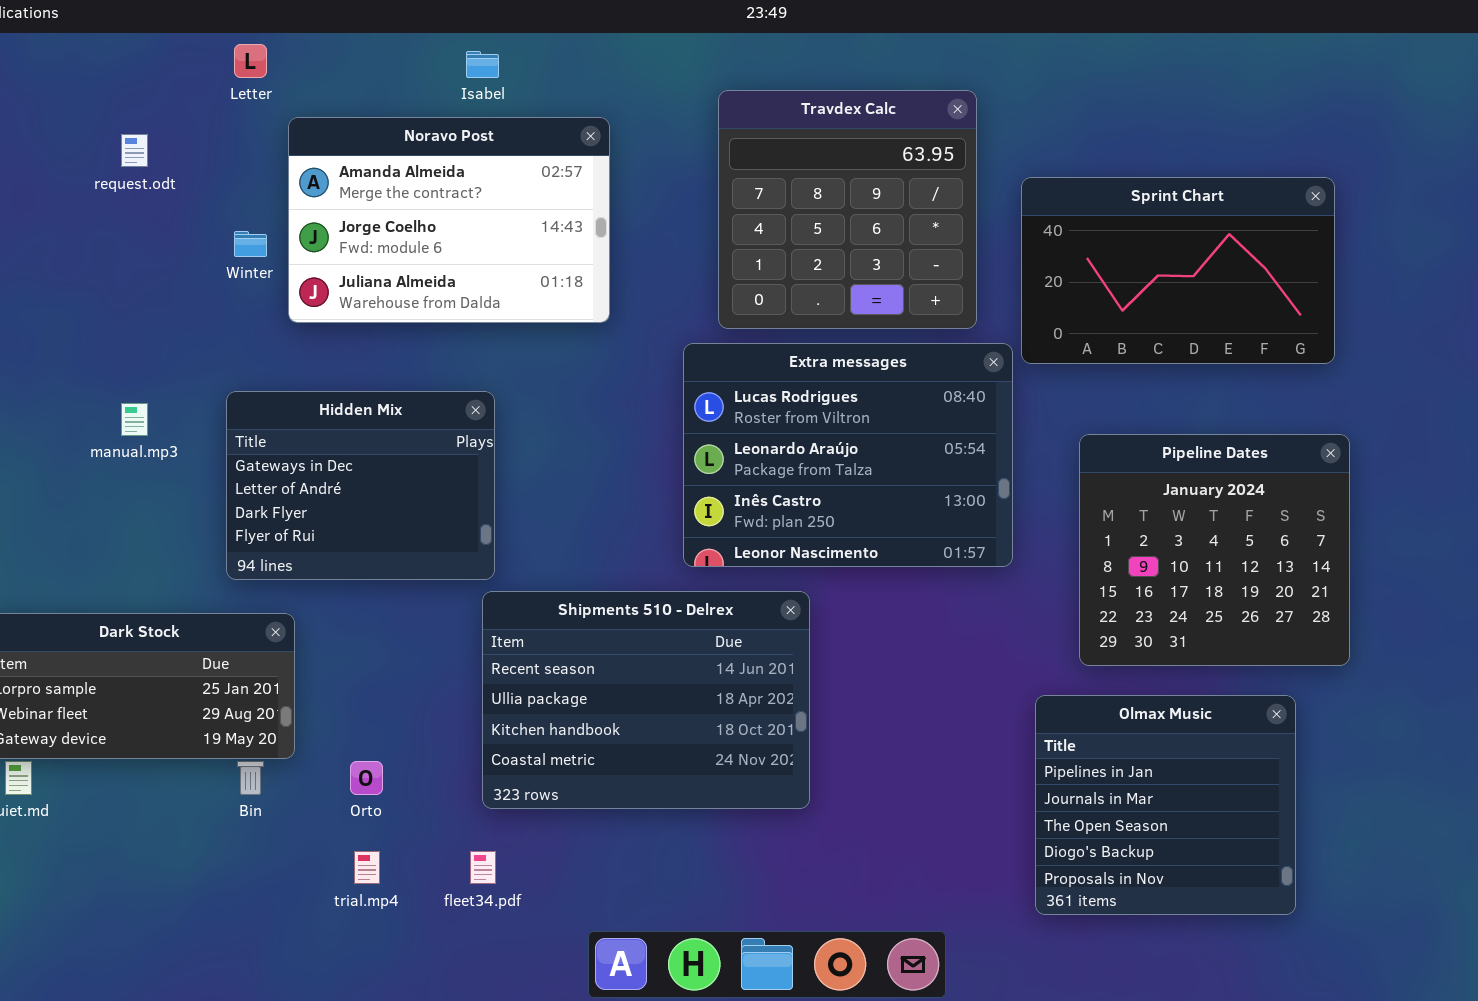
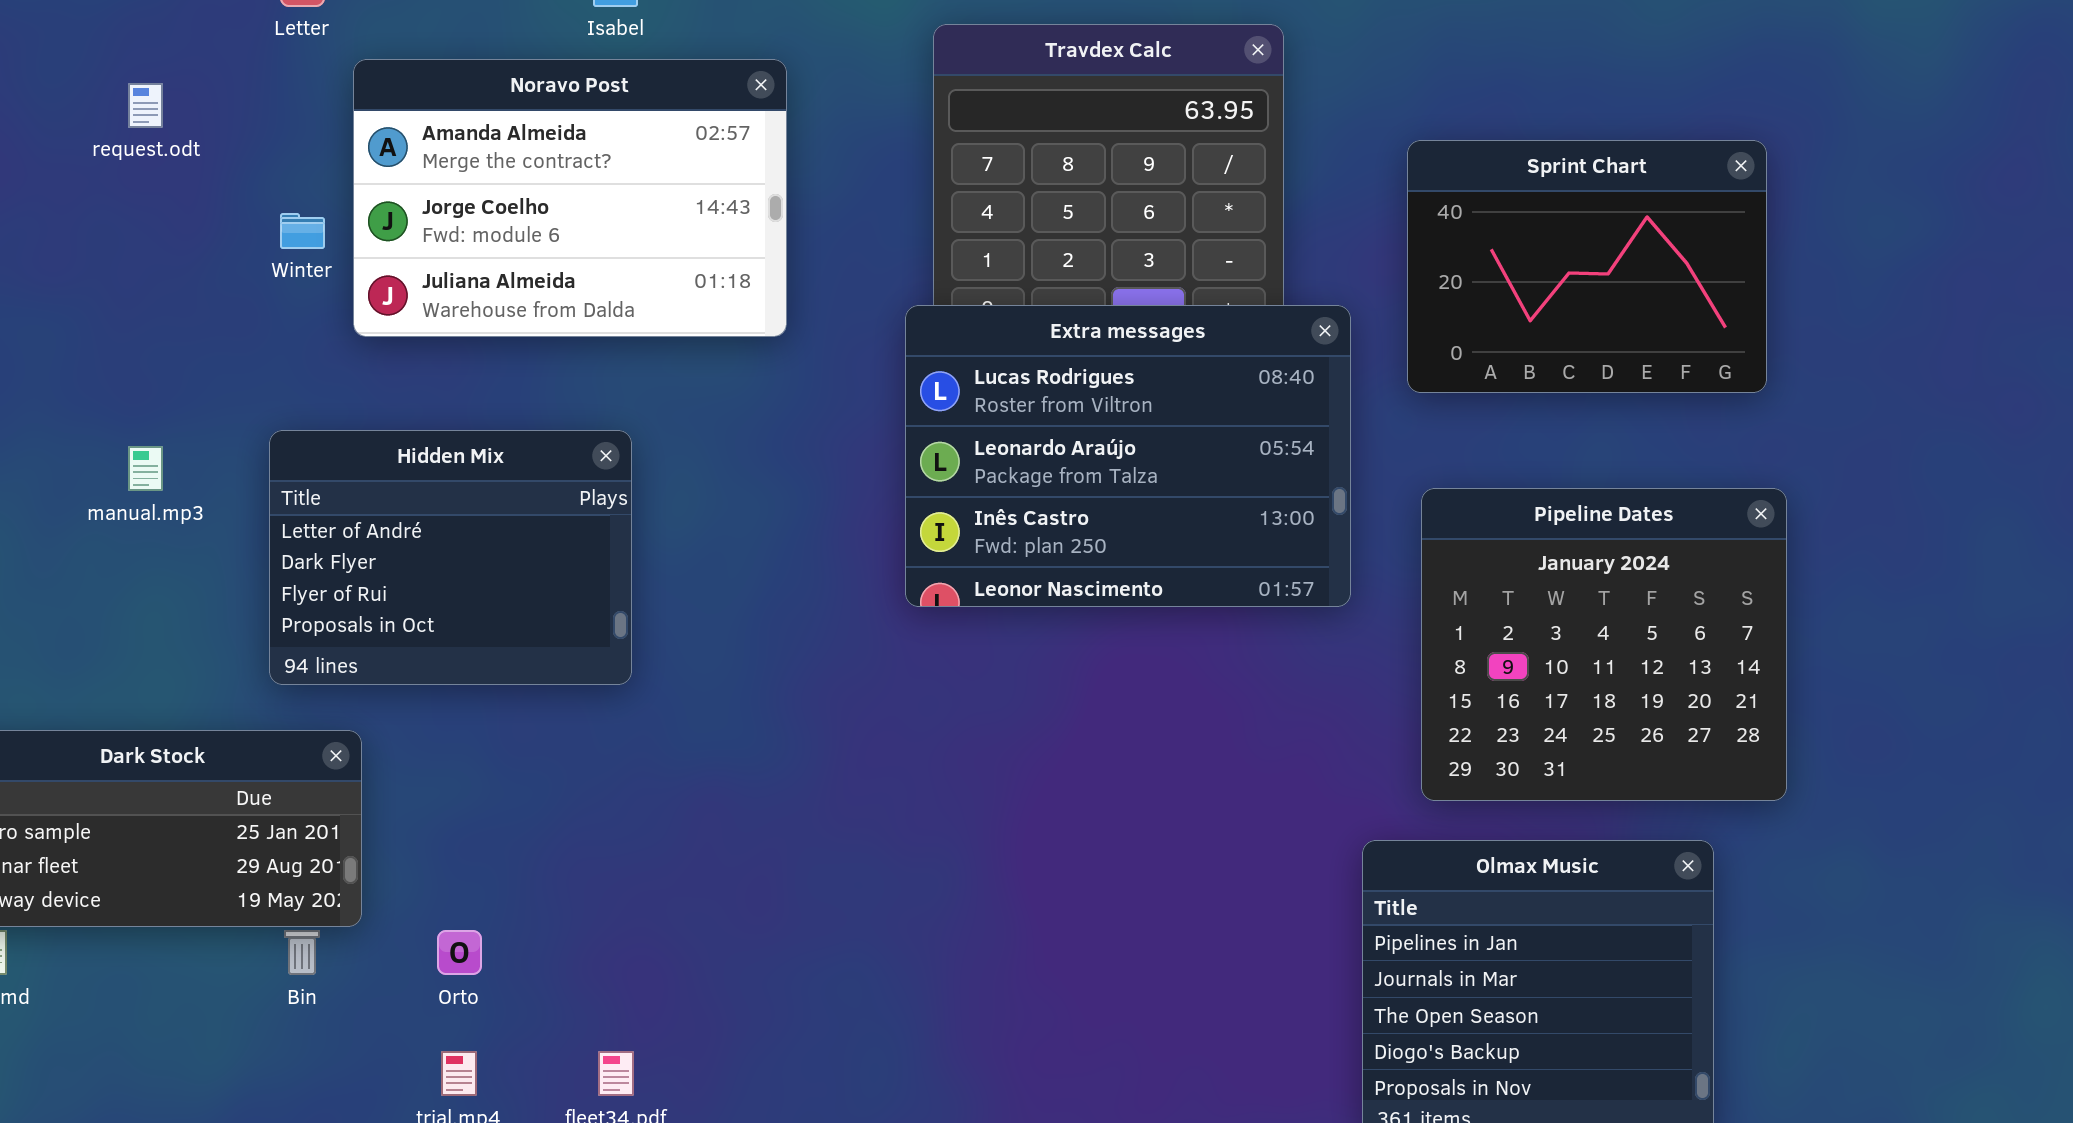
Sprint Chart: [1021,177,1335,364] -> [1407,140,1767,393], resized
Extra messages: [683,343,1013,567] -> [905,305,1351,607], moved
Hidden Mix: [226,391,495,580] -> [269,430,632,685], scrolled down 1 row
Shipments 510 - Delrex: [482,591,810,809] -> none, closed

